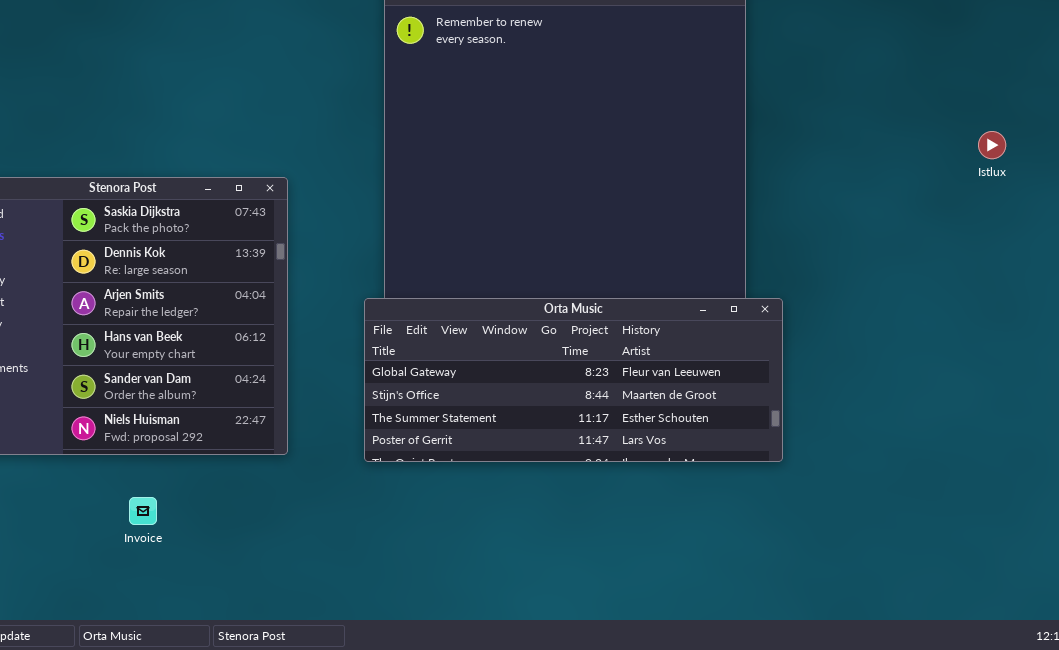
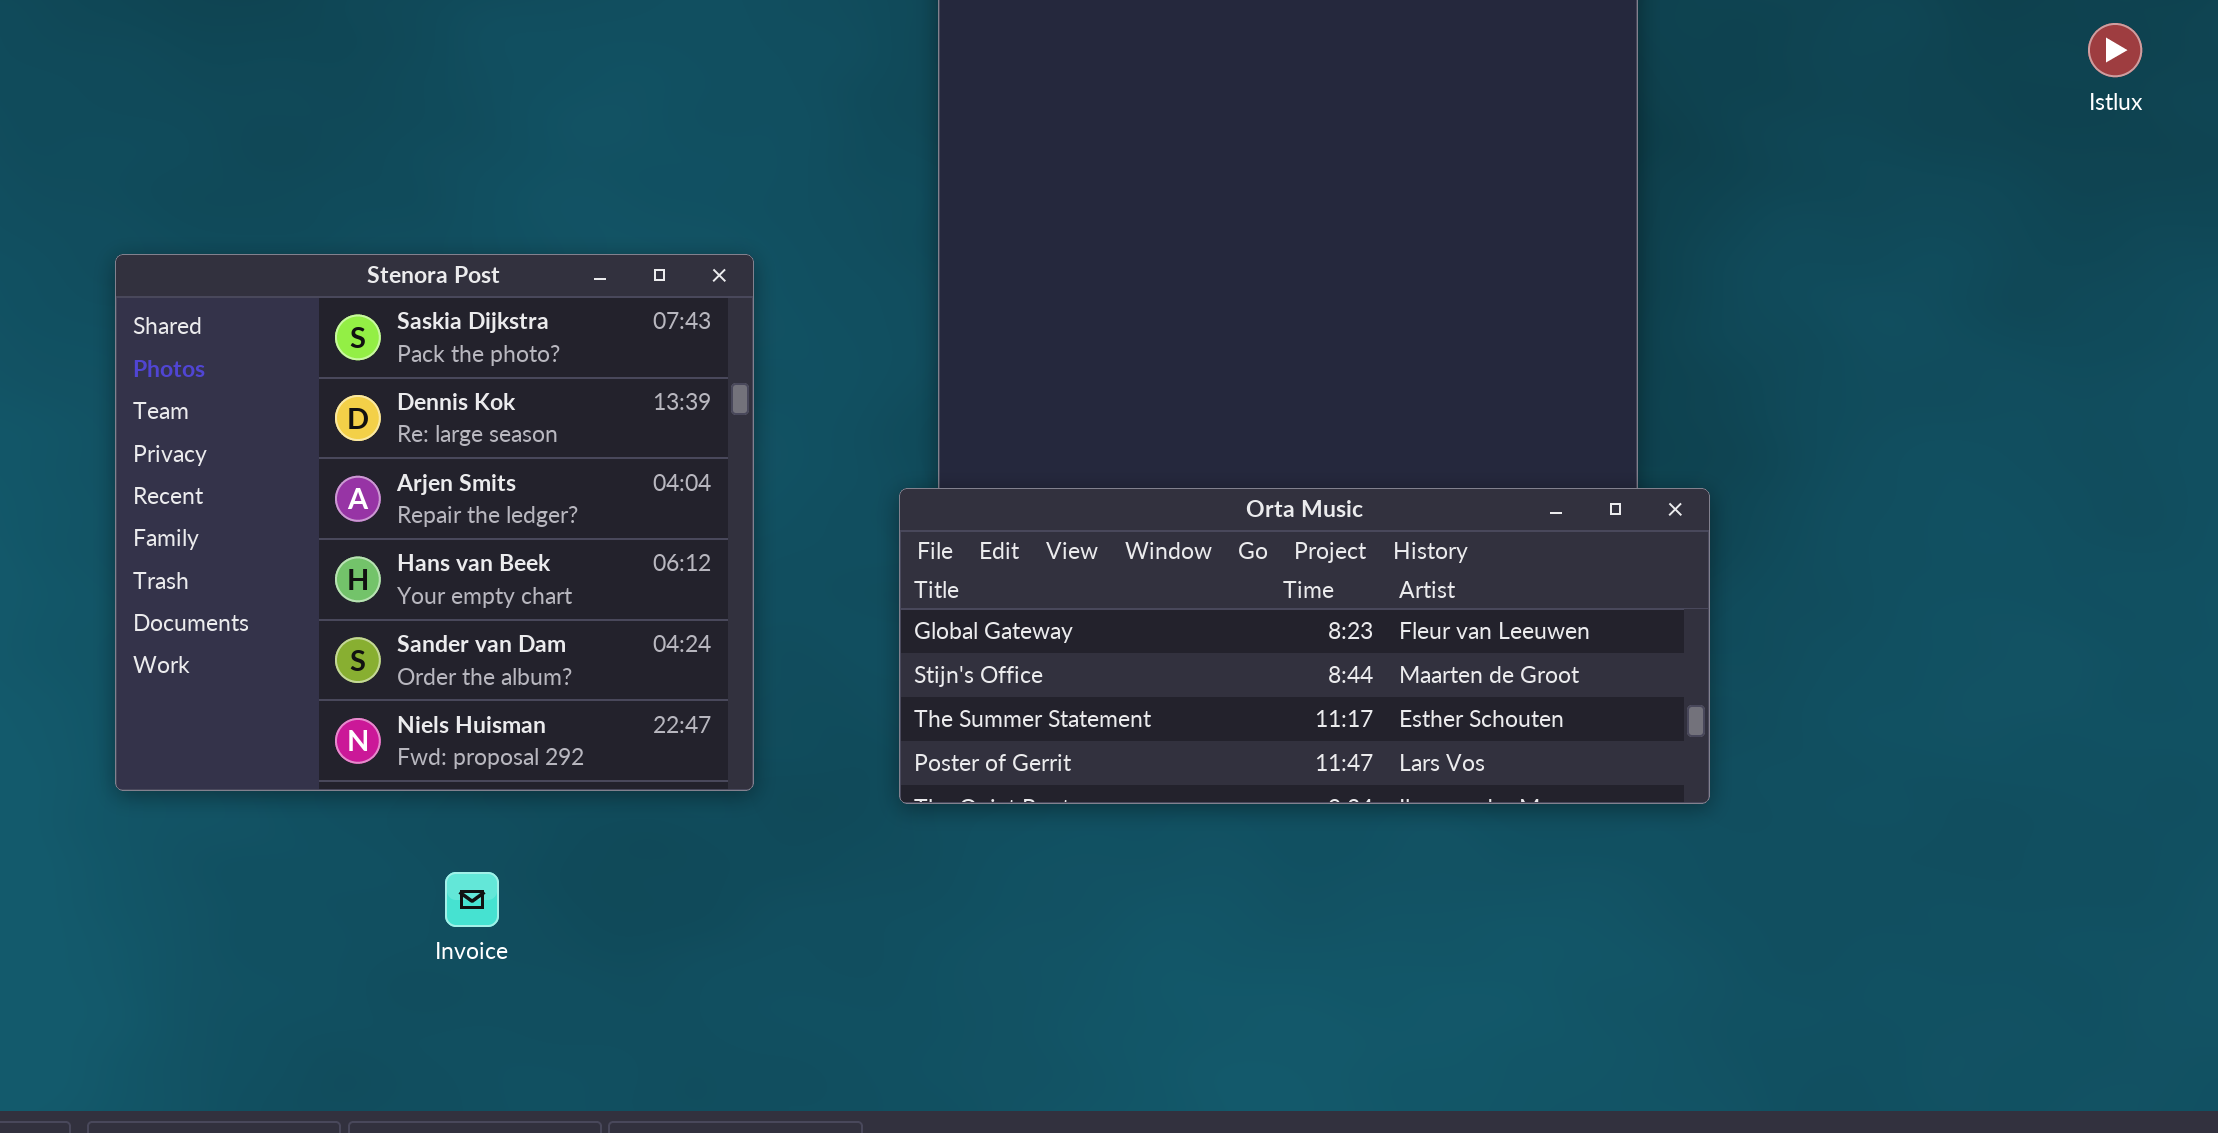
Istlux: [978,131,1006,159] -> [2088,23,2142,77], moved

